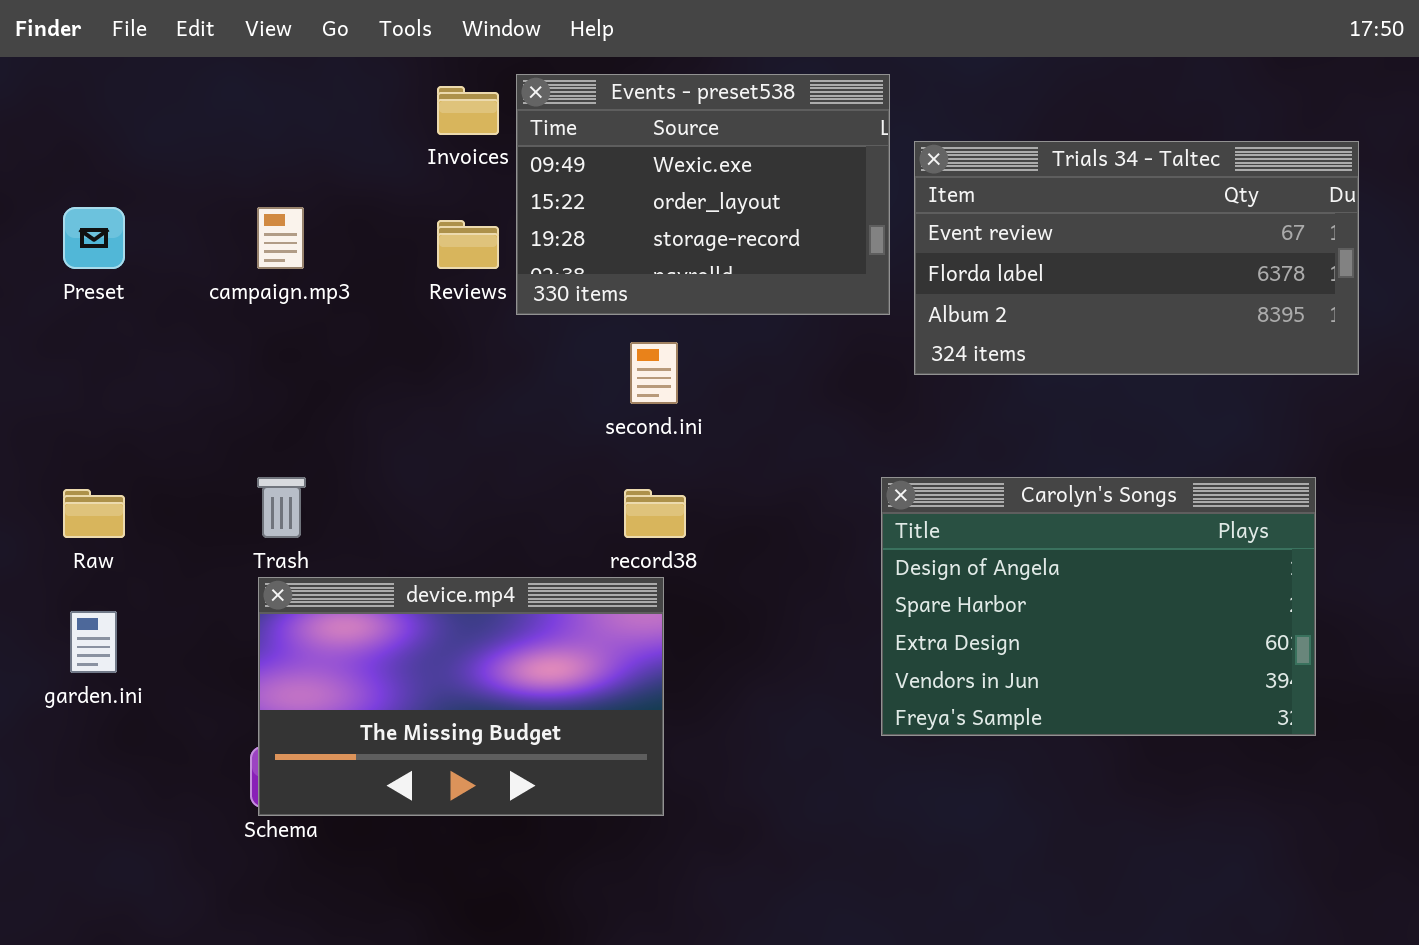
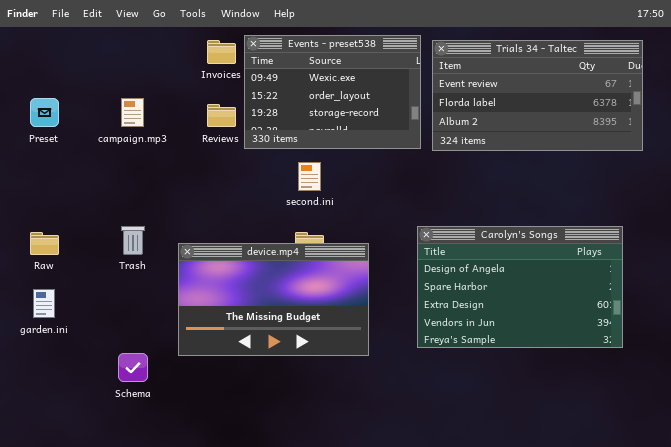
Trials 34 - Taltec: [914,141,1359,375] -> [432,40,643,151], moved
device.mp4: [258,577,664,816] -> [178,243,369,356], moved

